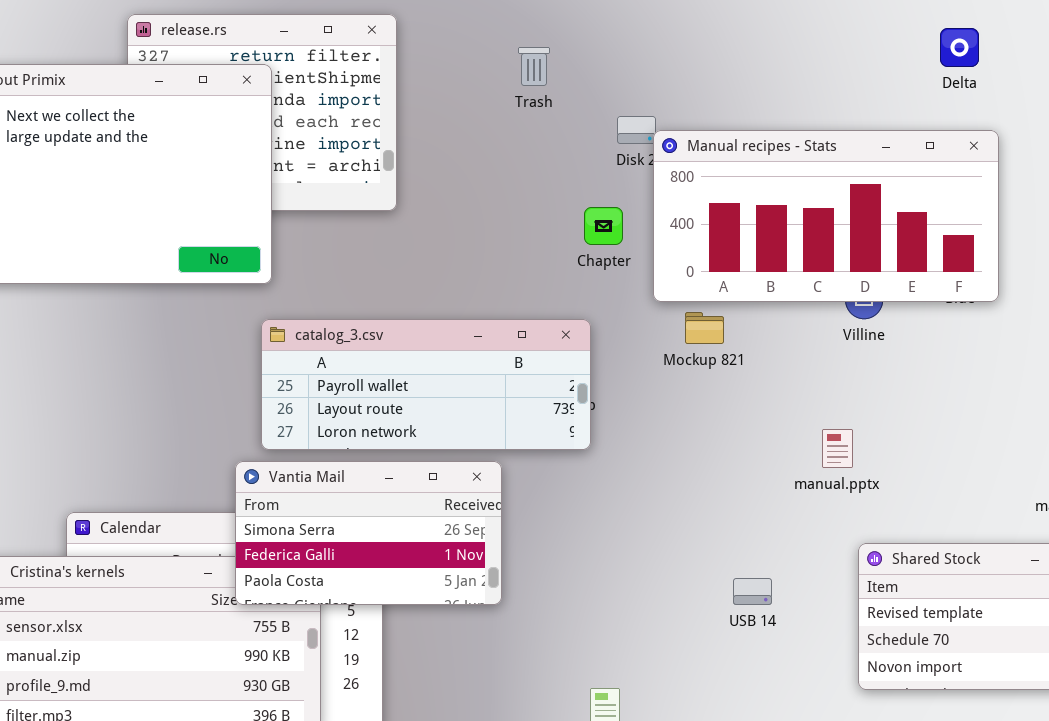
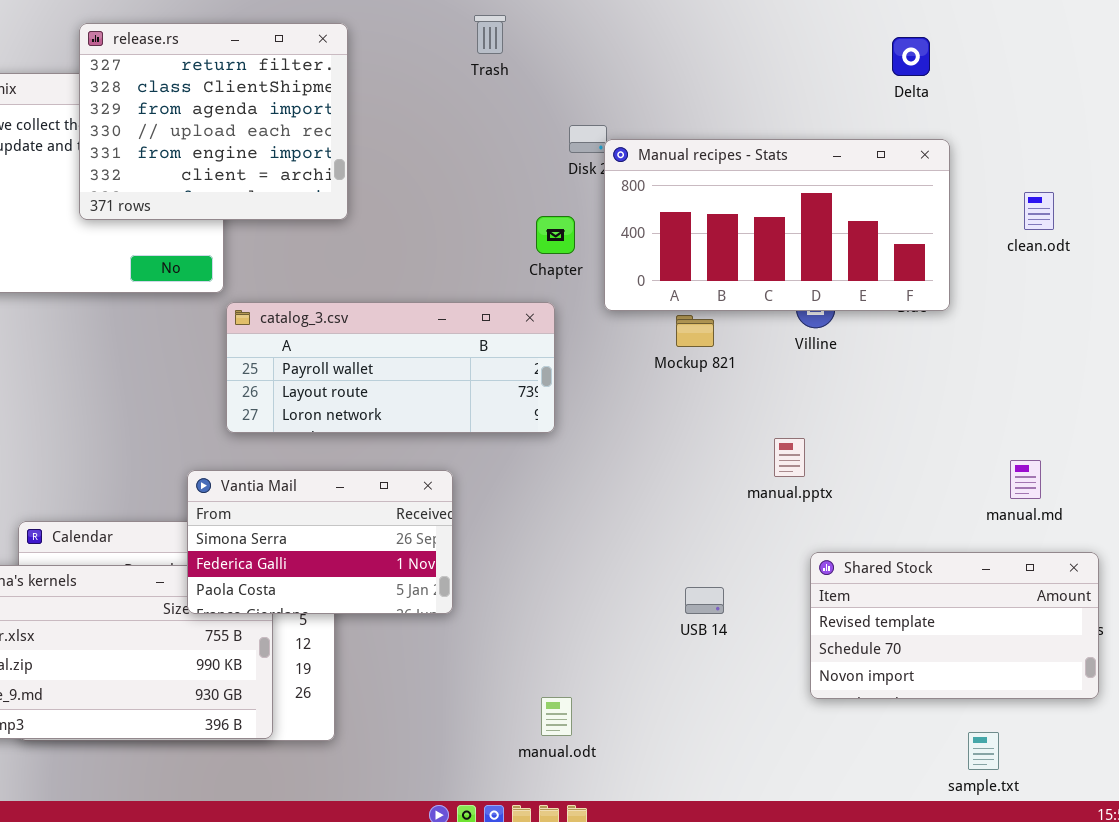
release.rs: [127,14,397,211] -> [79,23,348,220], raised
Trash: [518,47,550,86] -> [474,15,506,54], moved
Mockup 821: [685,312,724,344] -> [676,315,714,347], moved
catalog_3.csv: [261,319,591,450] -> [226,302,555,433], moved

